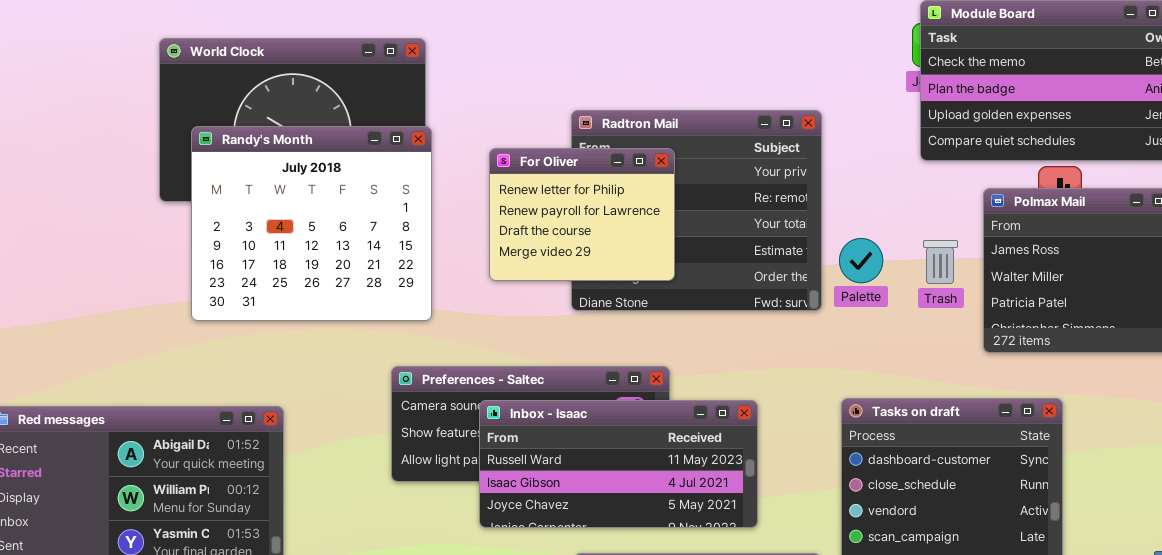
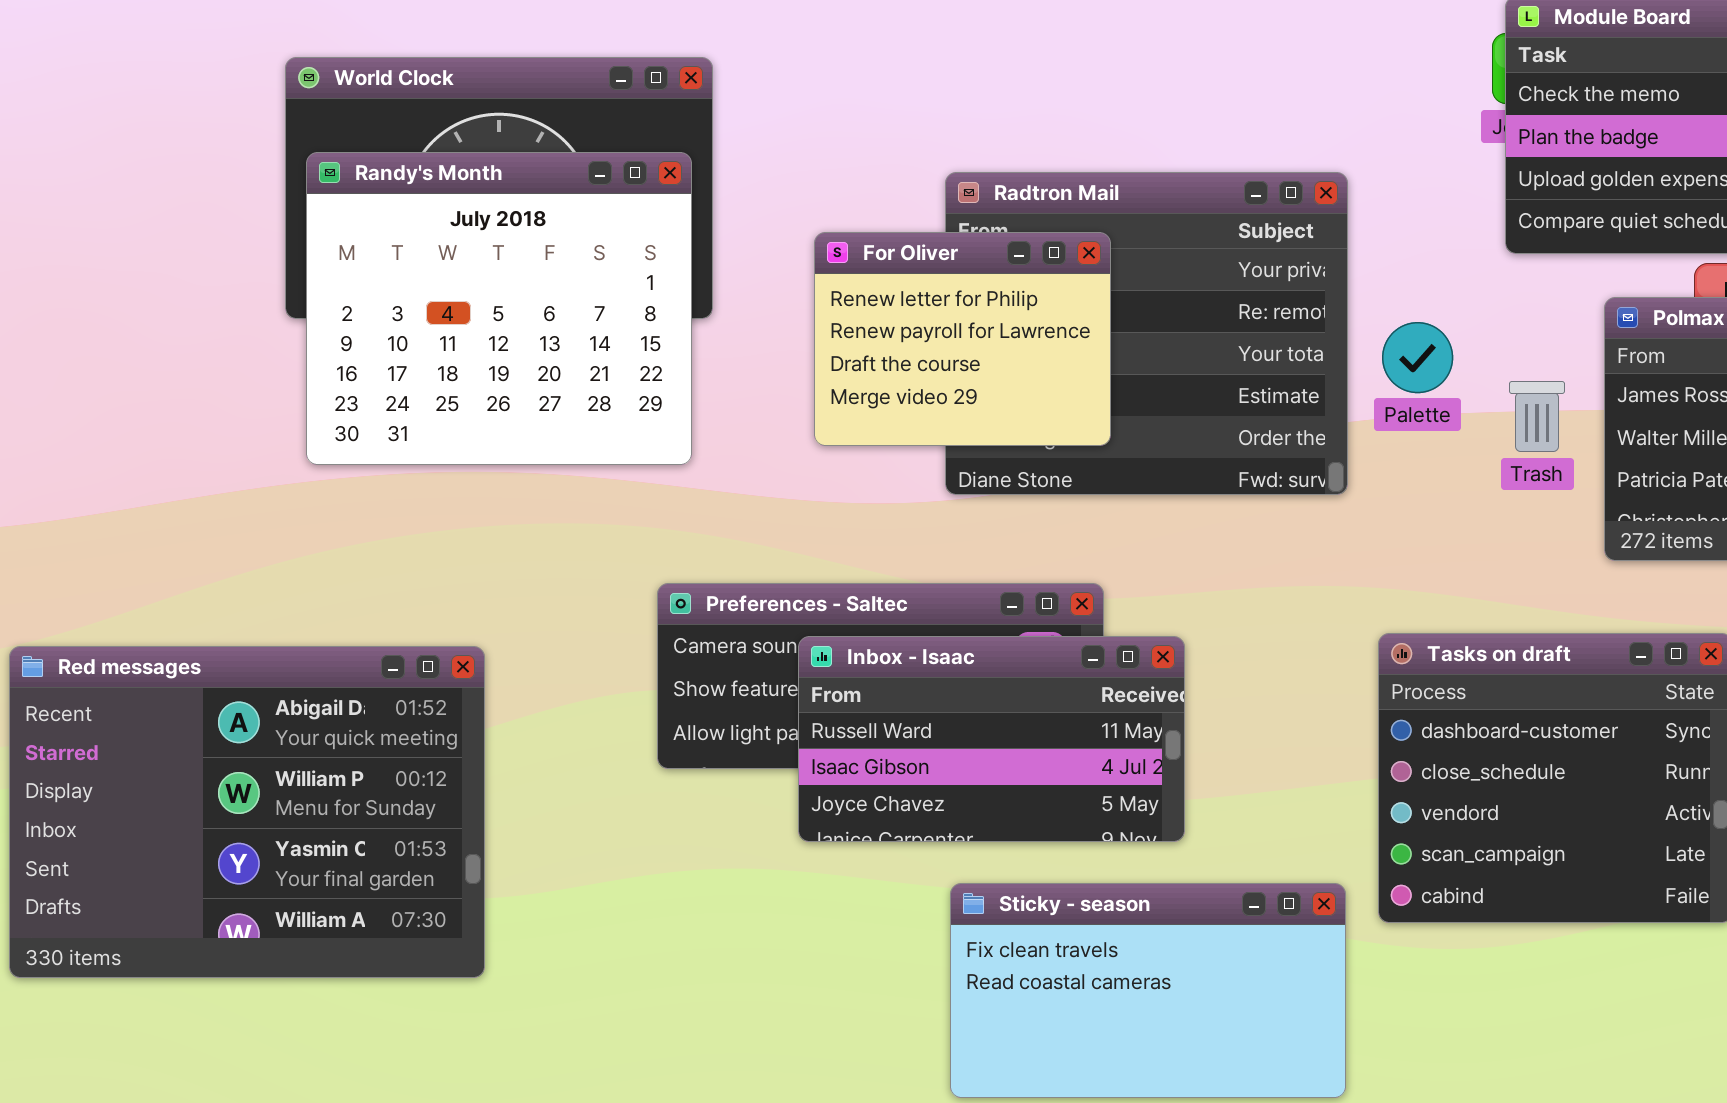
Randy's Month: [191,126,432,321] -> [306,152,692,465], moved
Palette: [839,238,883,283] -> [1382,322,1453,393], moved
Inbox - Isaac: [479,400,758,528] -> [798,636,1185,842], resized

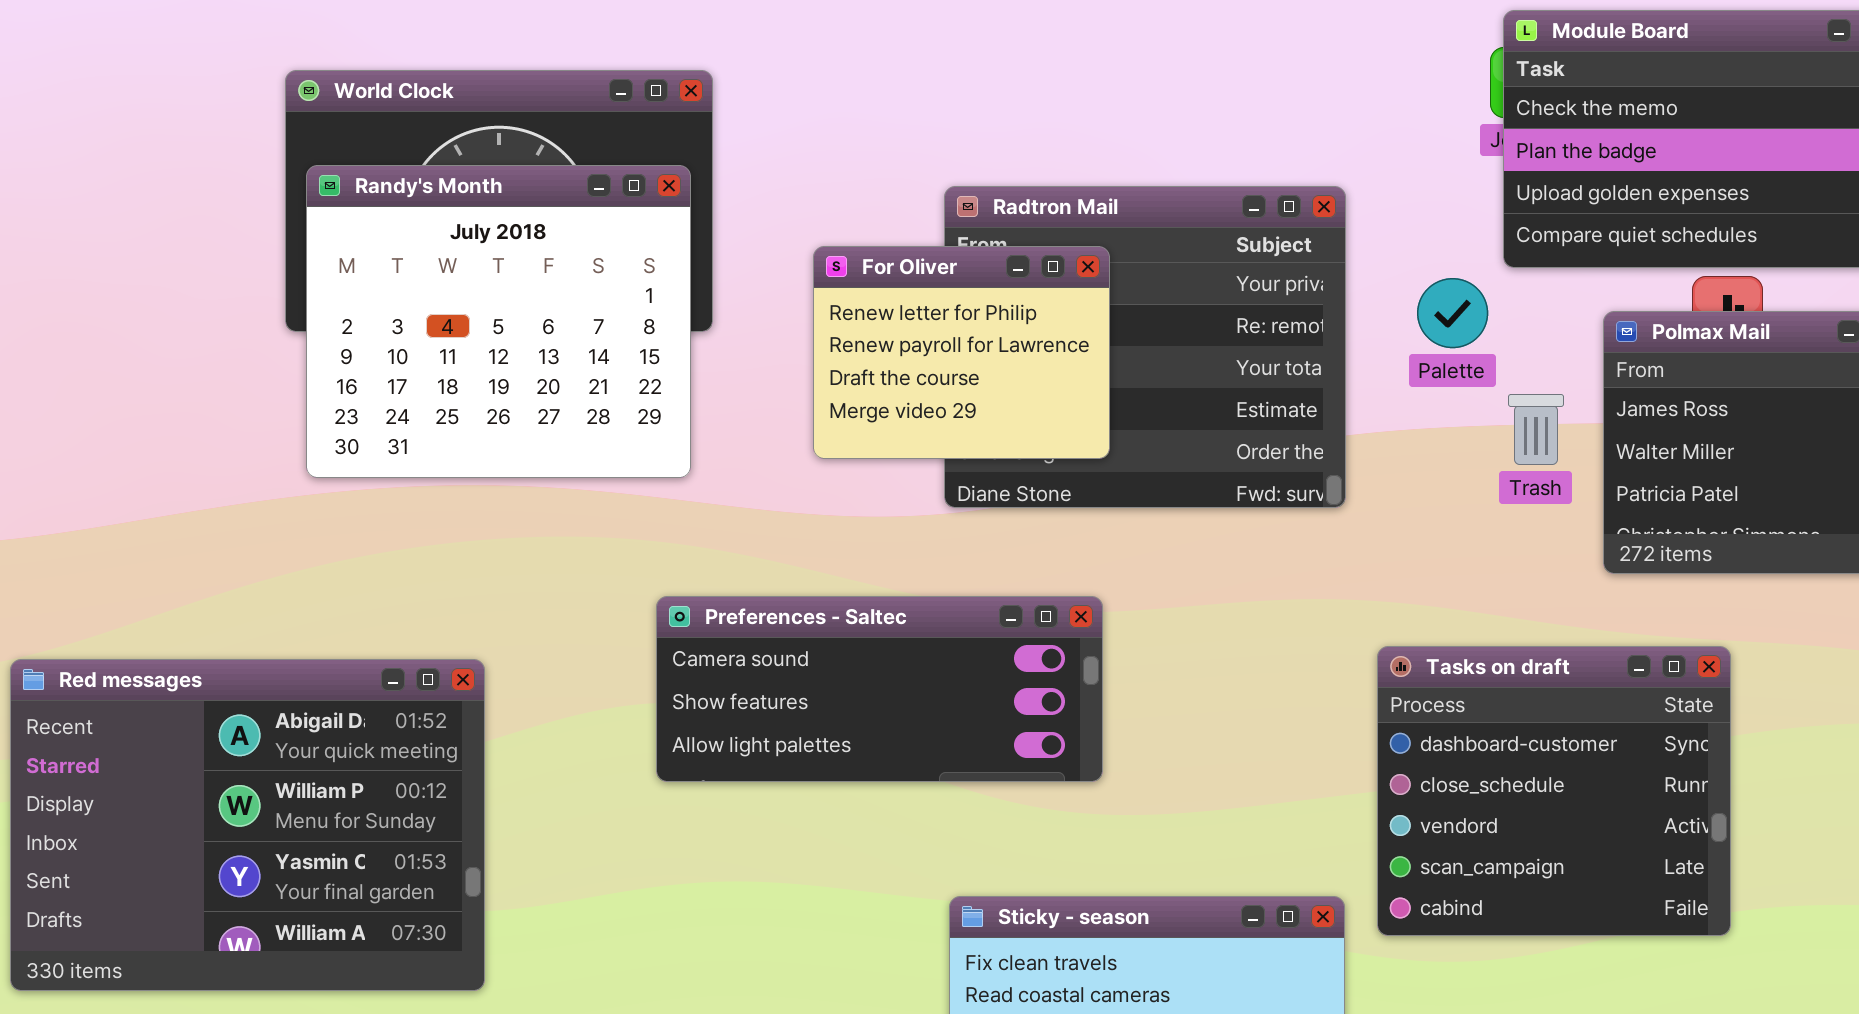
Palette: [1382,322,1453,393] -> [1417,278,1488,348], moved
Inbox - Isaac: [798,636,1185,842] -> none, closed

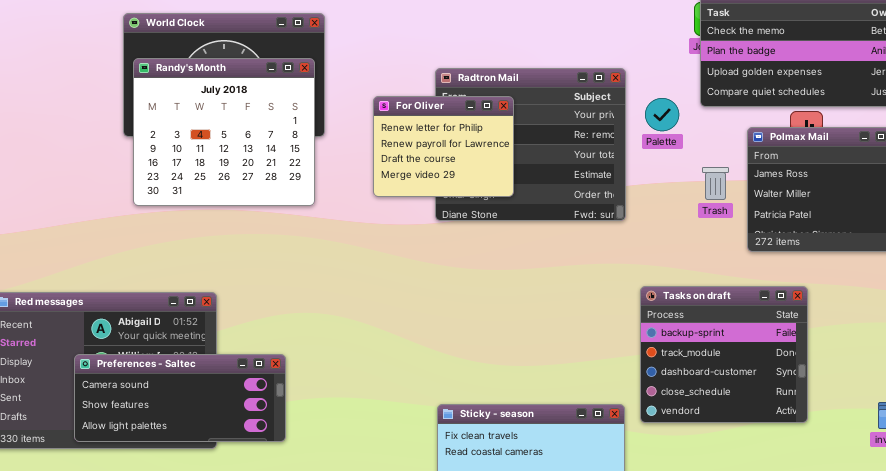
Palette: [1417,278,1488,348] -> [645,98,679,131], moved
Preferences - Saltec: [656,596,1103,782] -> [74,354,286,442], moved
Tasks on draft: [1377,646,1731,936] -> [640,286,808,423], scrolled up 2 rows

